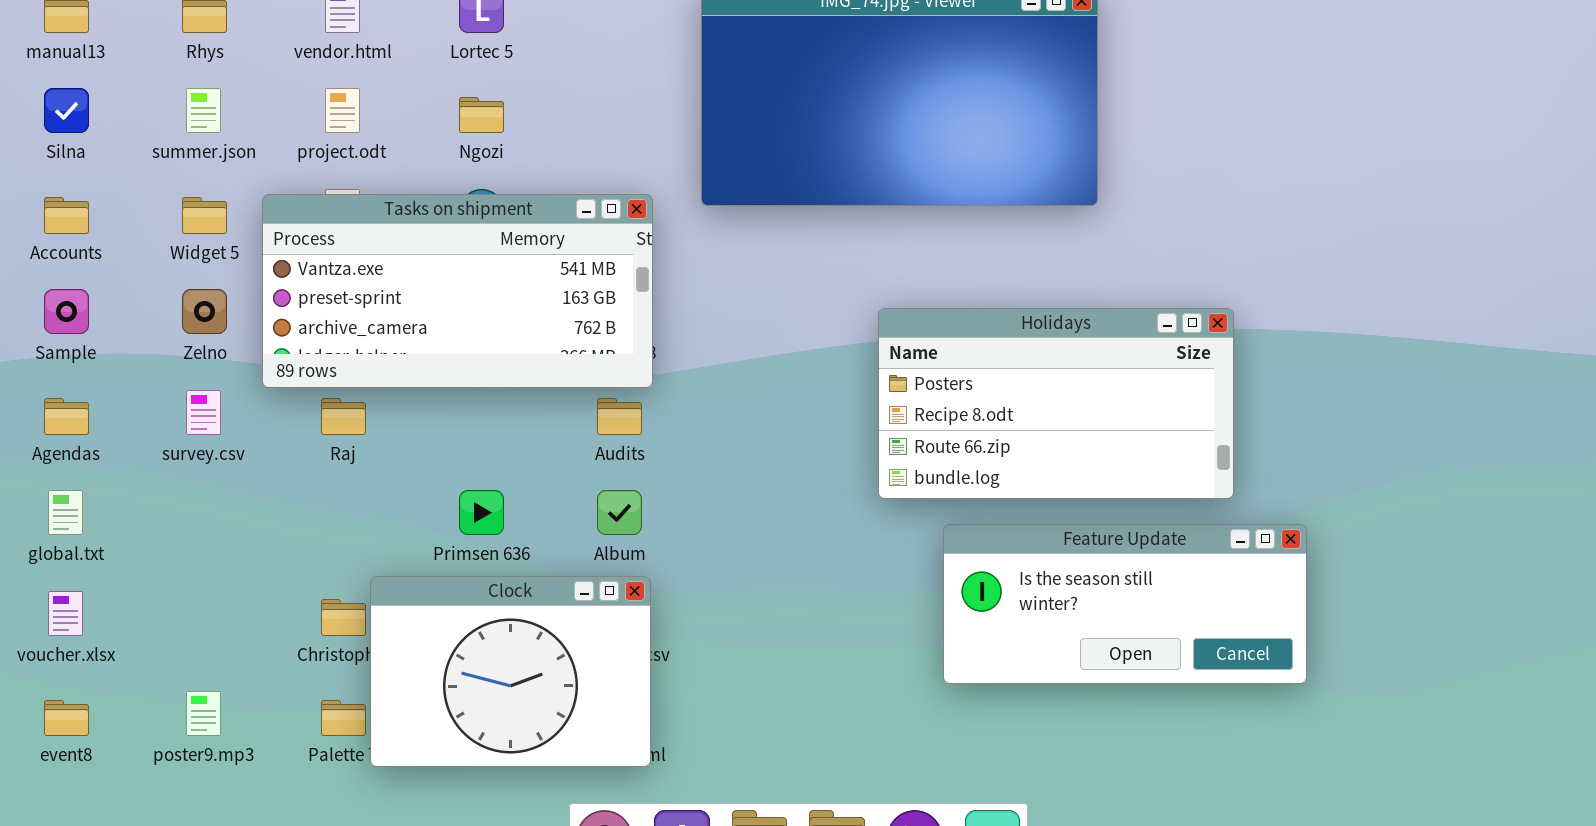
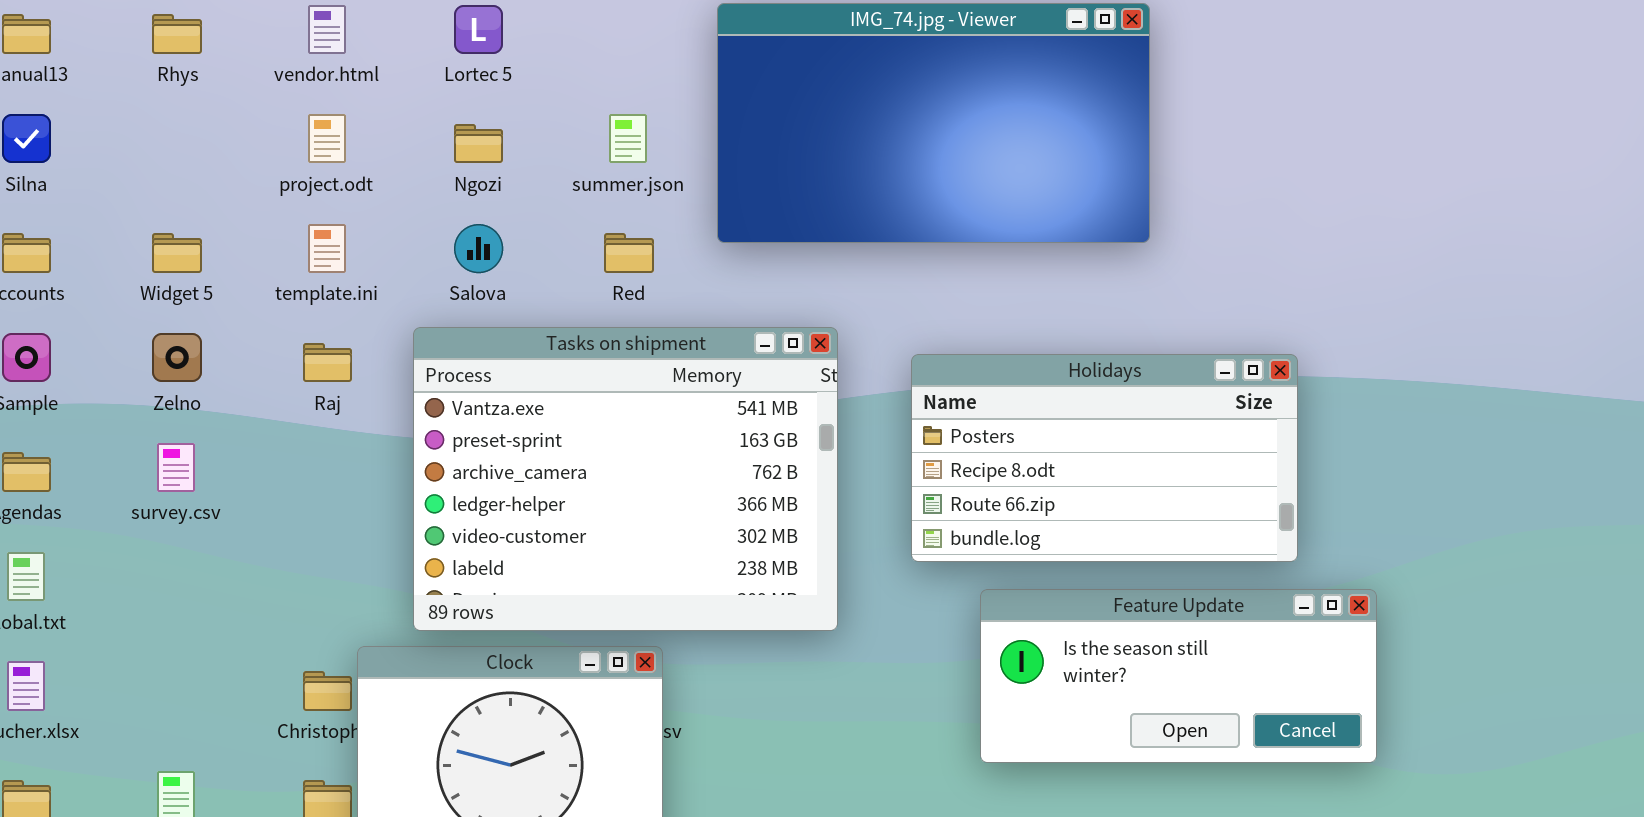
summer.json: [186,88,221,133] -> [609,114,647,163], moved
Tasks on shipment: [262,194,653,388] -> [413,327,838,631], moved, resized
Raj: [321,398,366,435] -> [303,343,352,382], moved

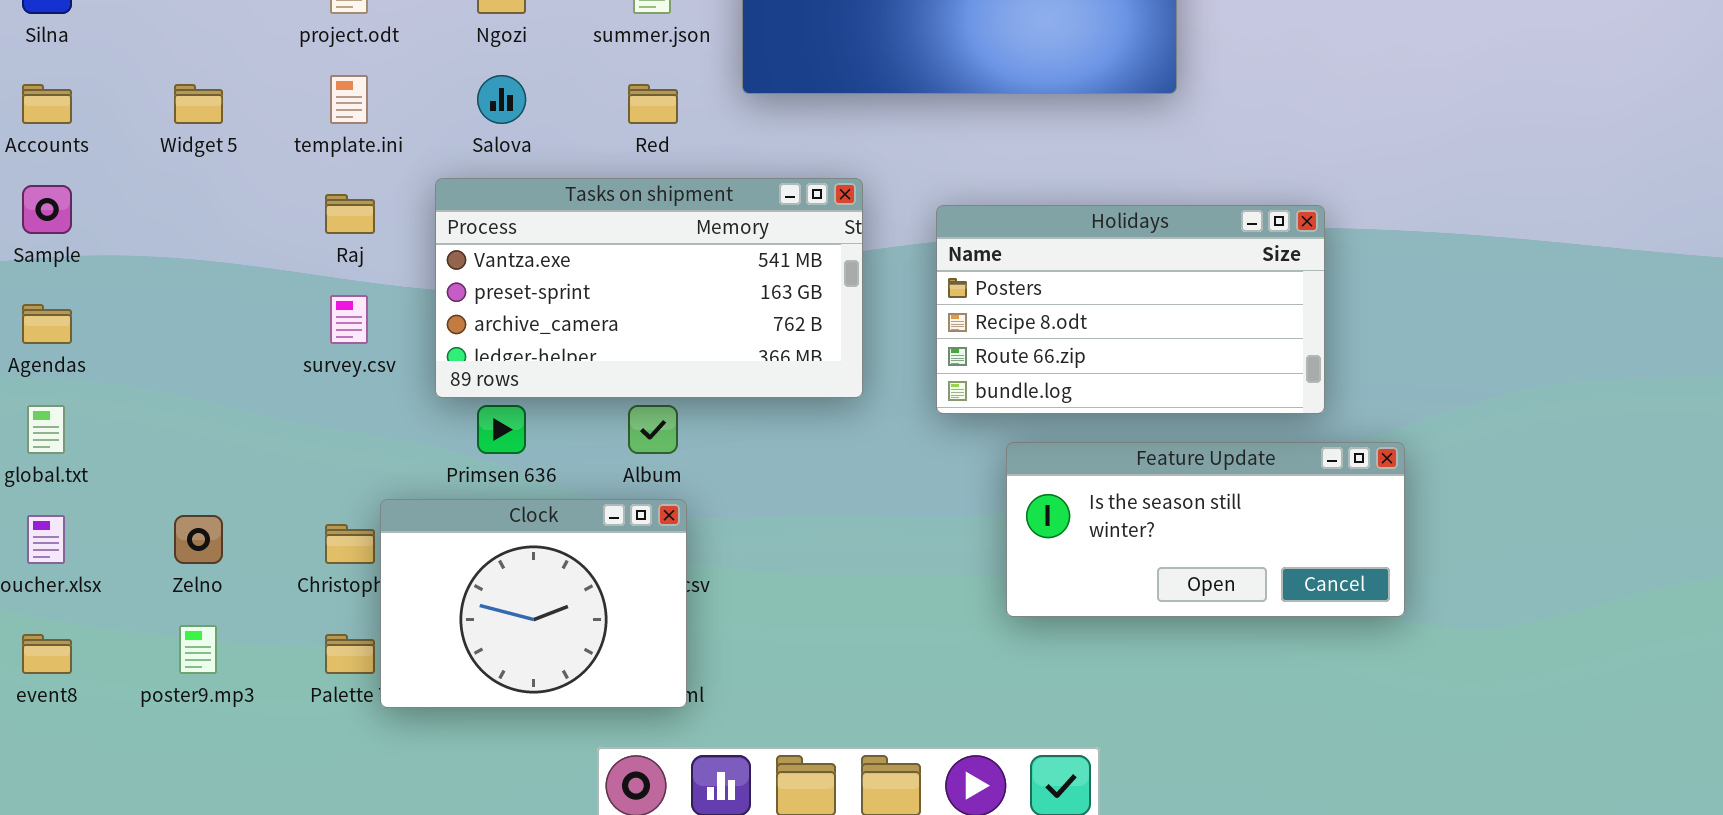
Tasks on shipment: [413,327,838,631] -> [435,178,863,398], resized
Zelno: [152,333,202,382] -> [174,515,223,564], moved
survey.csv: [157,443,195,492] -> [330,295,368,344], moved

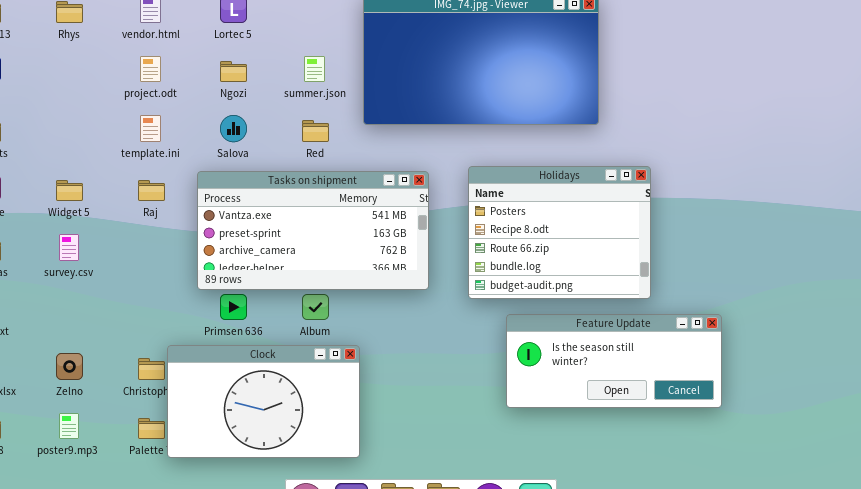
Widget 5: [174,84,223,124] -> [56,180,83,201], moved
Holidays: [936,205,1325,414] -> [468,166,651,299], resized
survey.csv: [330,295,368,344] -> [59,234,79,261], moved
Clock: [380,499,687,708] -> [167,345,360,458], resized

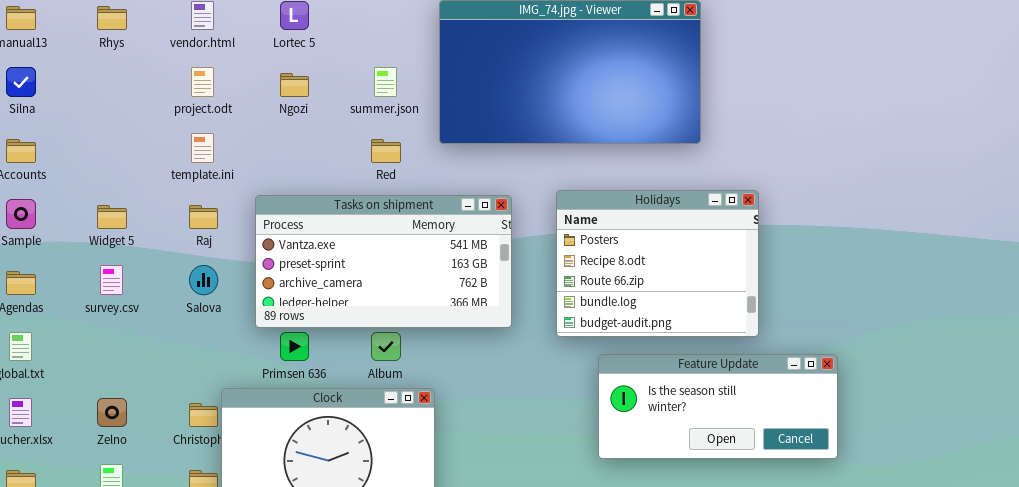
Salova: [220,115,247,142] -> [189,265,218,295], moved

